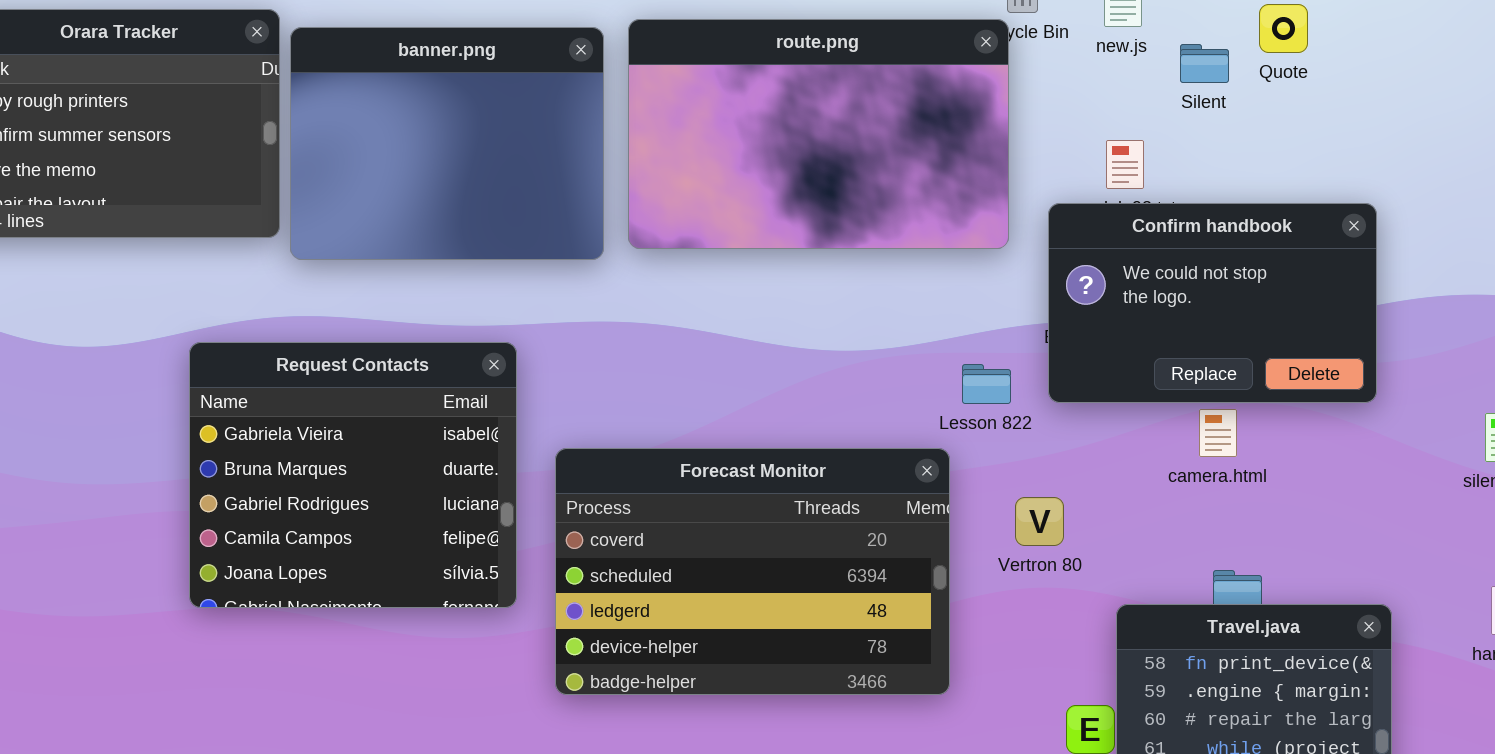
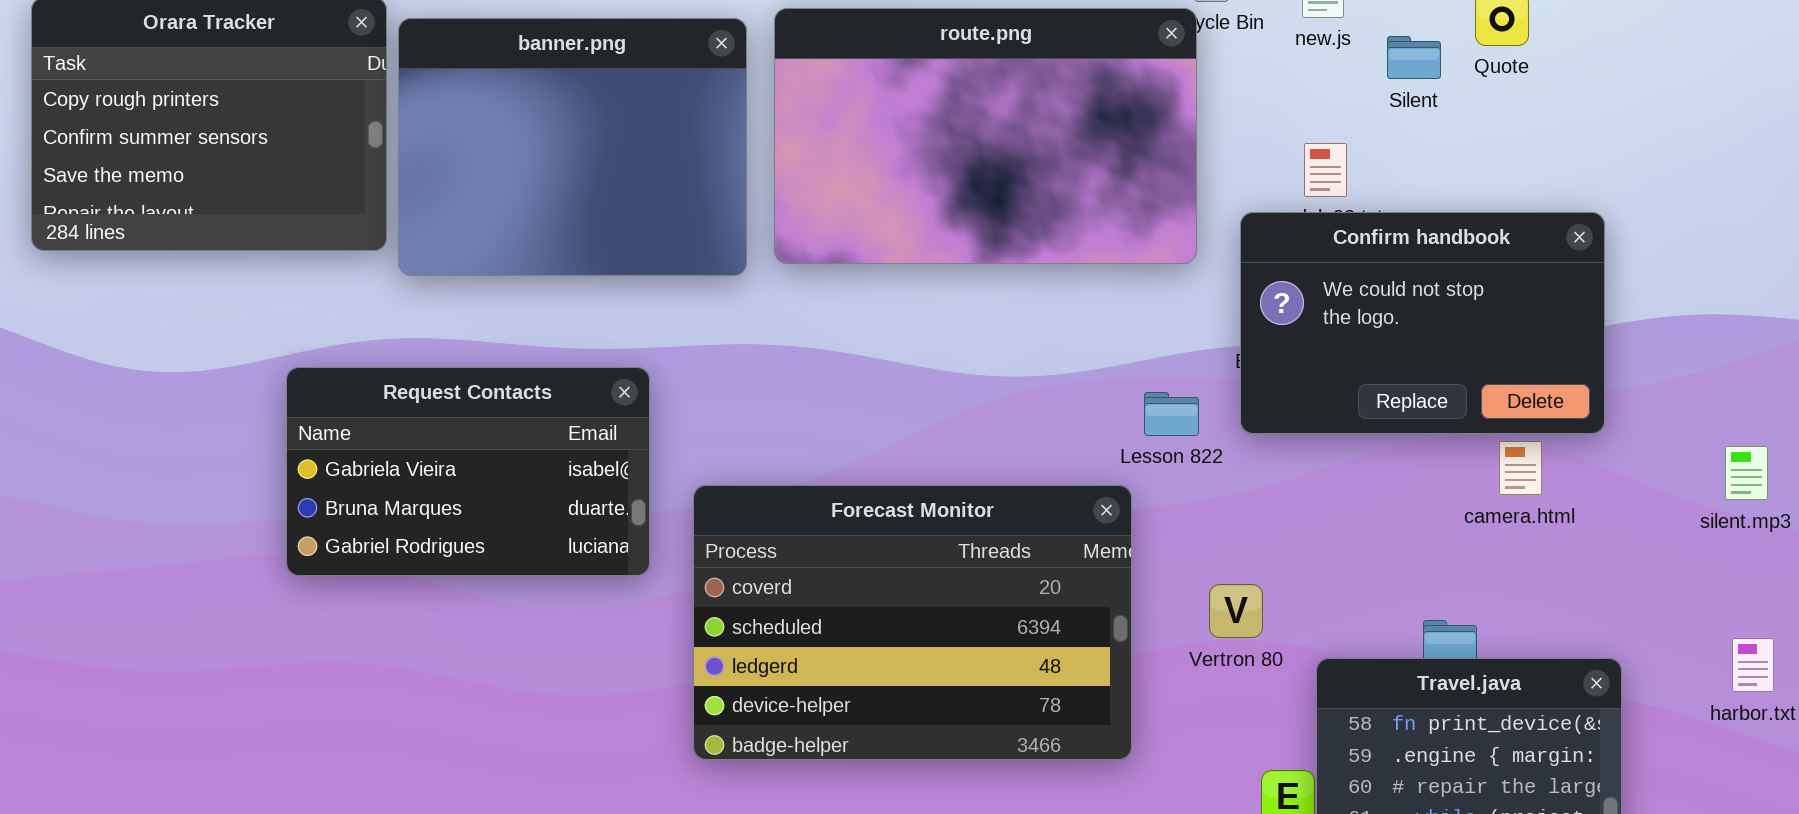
Request Contacts: [189,342,517,608] -> [286,367,650,576], resized
camera.html: [1199,409,1237,457] -> [1499,441,1542,495], moved
Vertron 80: [1015,497,1064,546] -> [1209,584,1263,638], moved

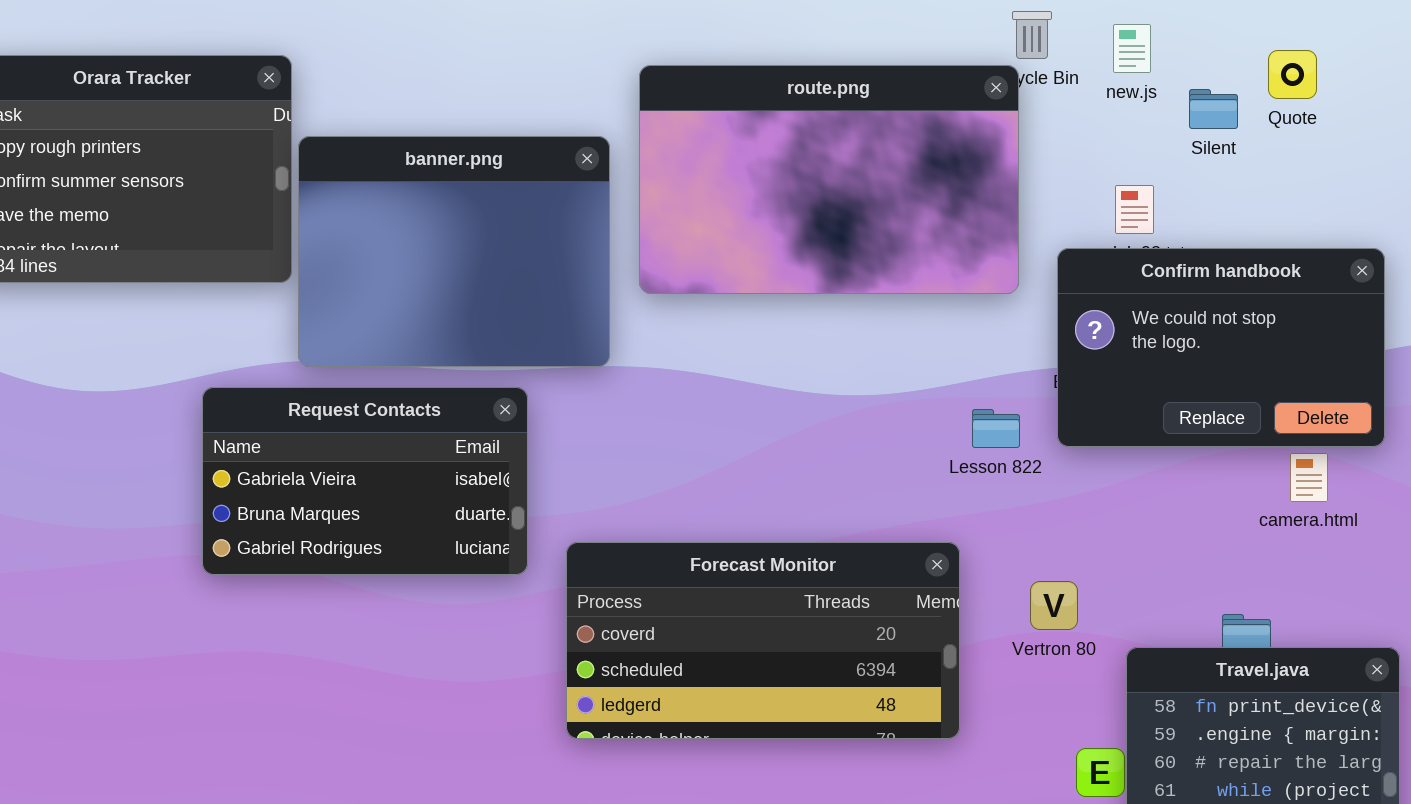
banner.png: [398,18,747,276] -> [298,136,610,367], moved
Forecast Monitor: [693,485,1132,760] -> [566,542,960,739], resized

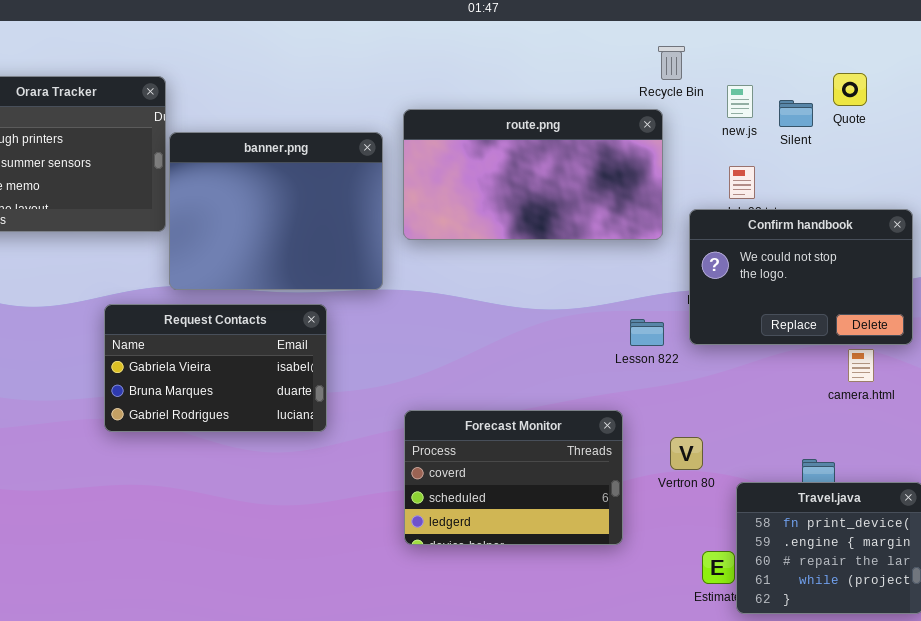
new.js: [1113,24,1151,73] -> [727,85,753,118], moved
route.png: [639,65,1019,294] -> [403,109,663,240], resized
Forecast Monitor: [566,542,960,739] -> [404,410,623,545], resized

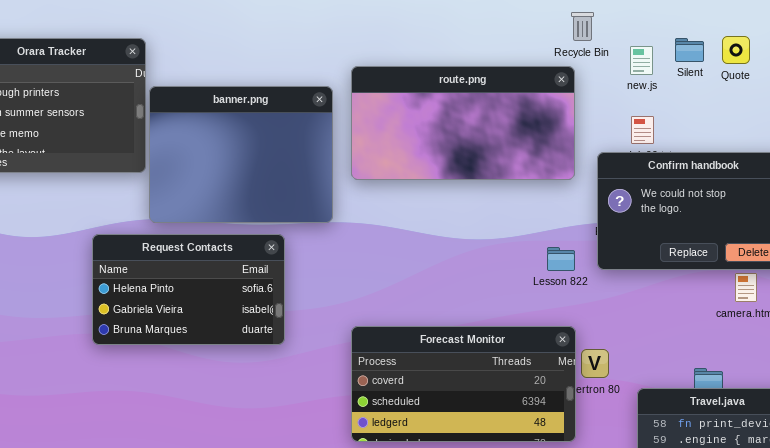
Silent: [779,100,813,127] -> [675,38,704,62], moved
Request Contacts: [104,304,327,432] -> [92,234,285,345], scrolled up 1 row
Forecast Monitor: [404,410,623,545] -> [351,326,576,442], resized

